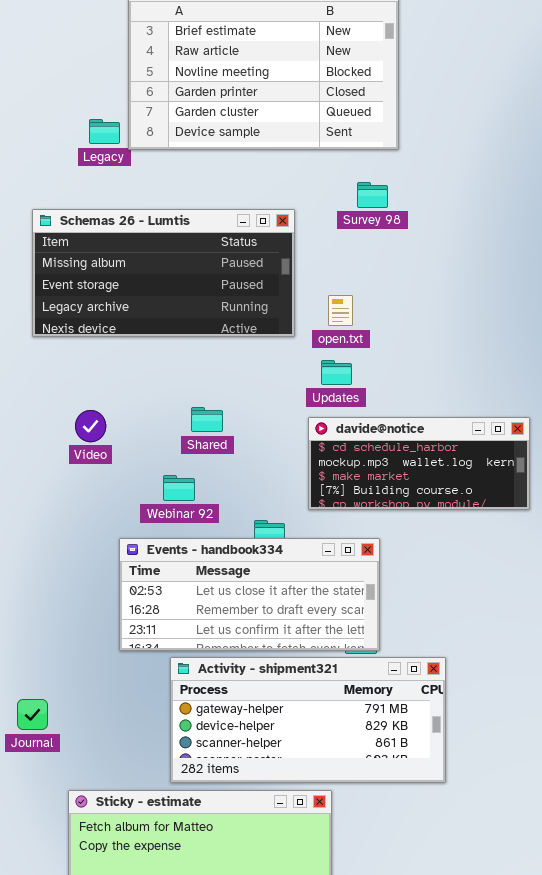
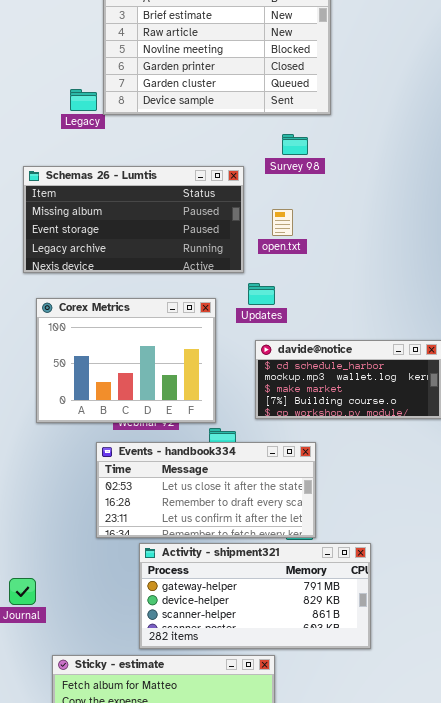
Survey 98: [357,182,388,208] -> [282,134,308,155], moved
open.txt: [328,295,353,326] -> [272,209,293,236], moved
Updates: [321,360,352,385] -> [248,283,275,305], moved
Corex Metrics: none -> [36,298,216,423], opened

